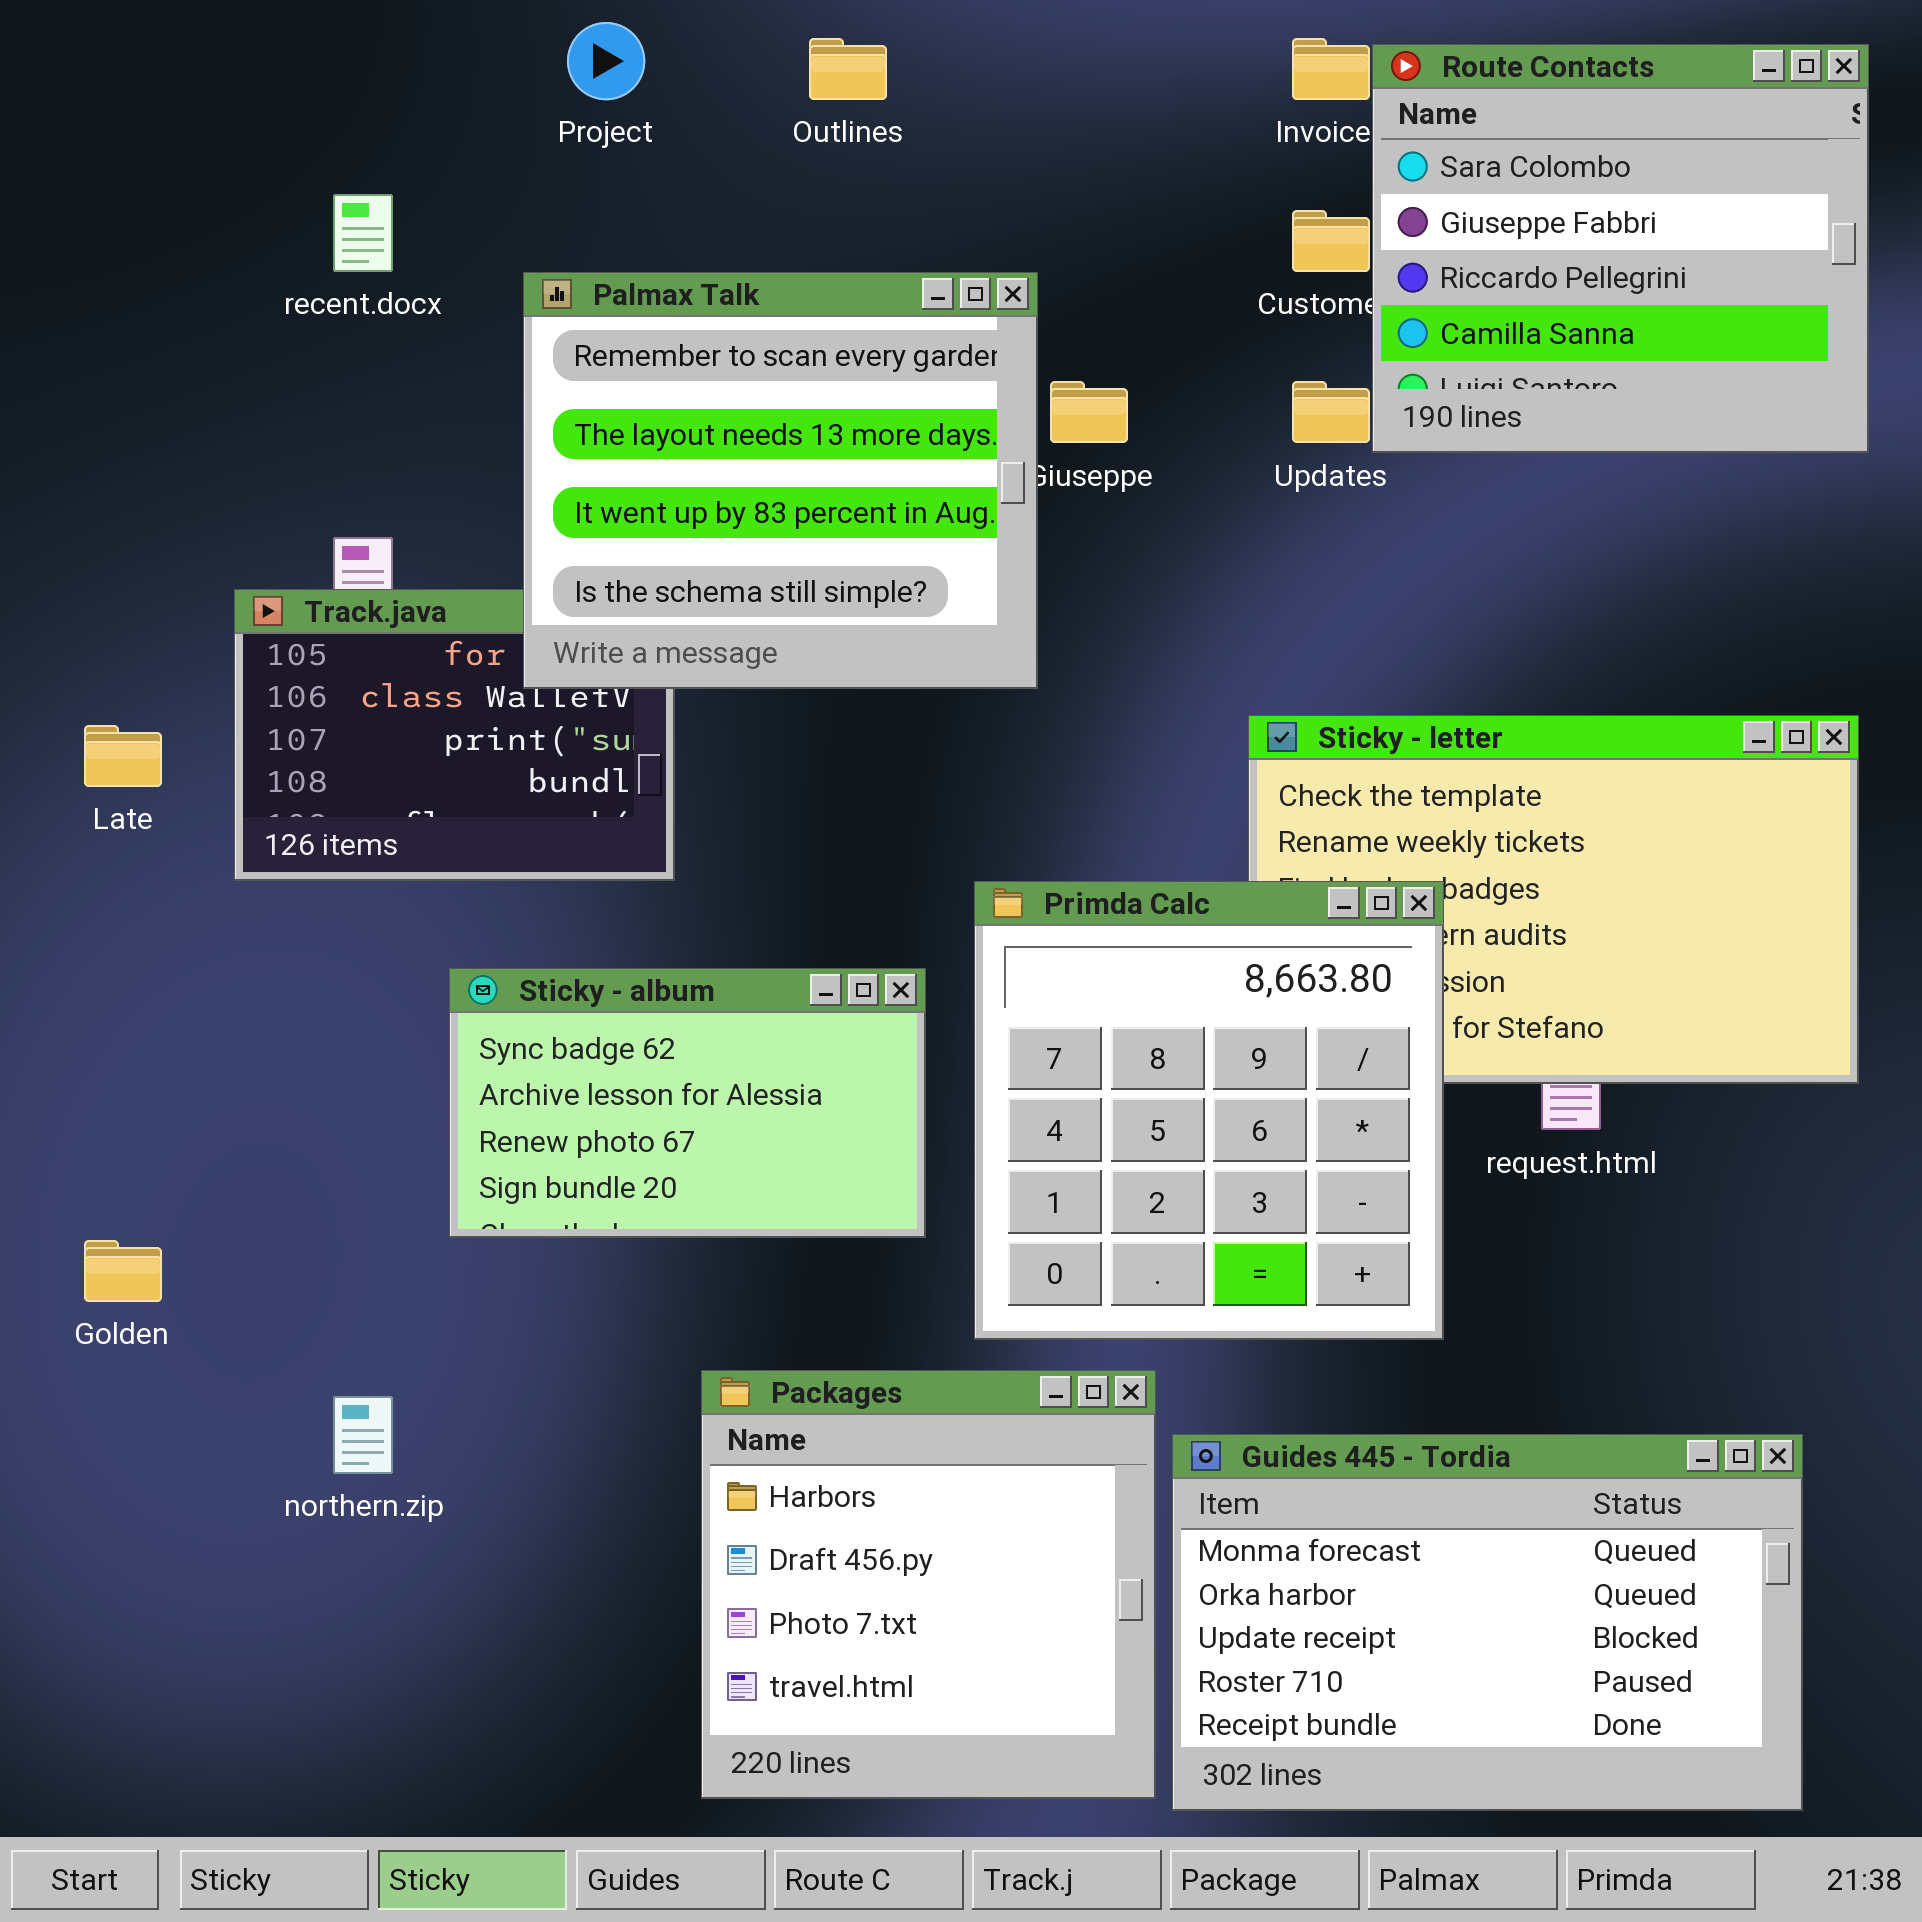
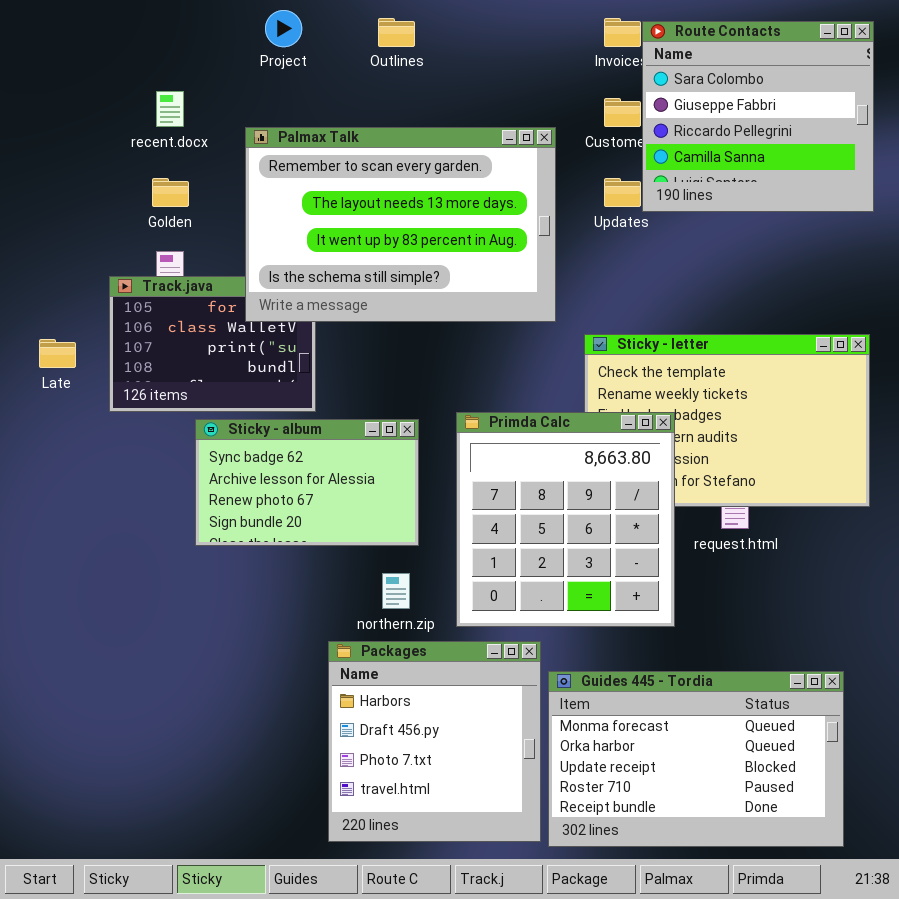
Palmax Talk: [523,272,1038,689] -> [245,127,556,322], resized
Sticky - album: [449,968,926,1238] -> [195,419,419,546], moved
Golden: [84,1240,162,1302] -> [152,178,189,207], moved
northern.zip: [333,1396,393,1474] -> [382,573,410,609], moved

